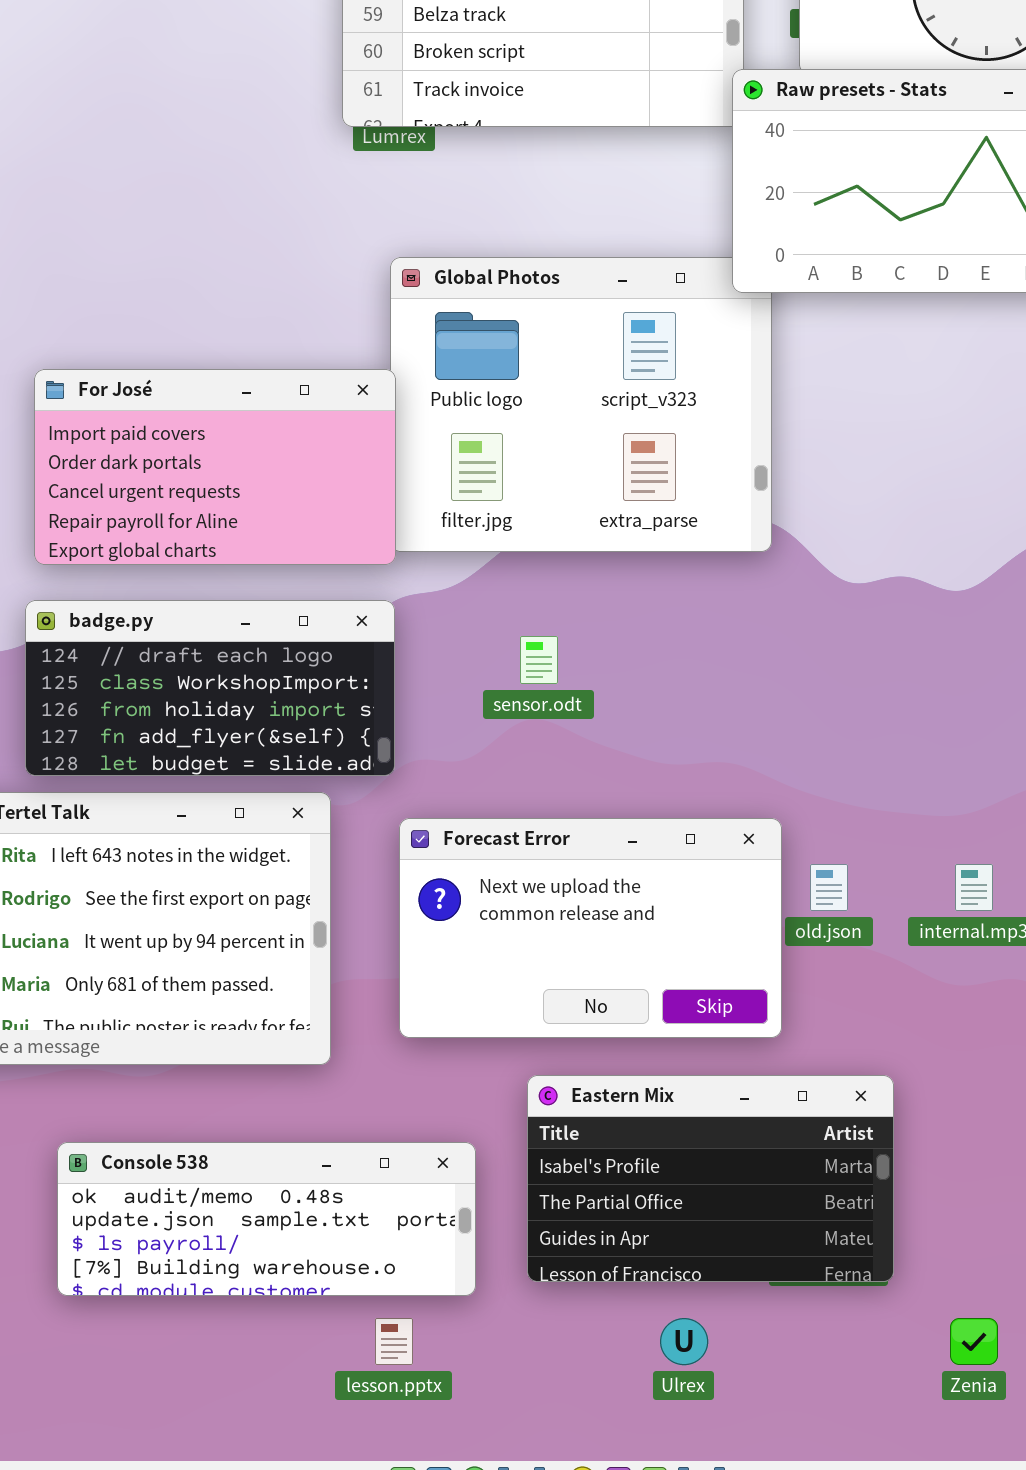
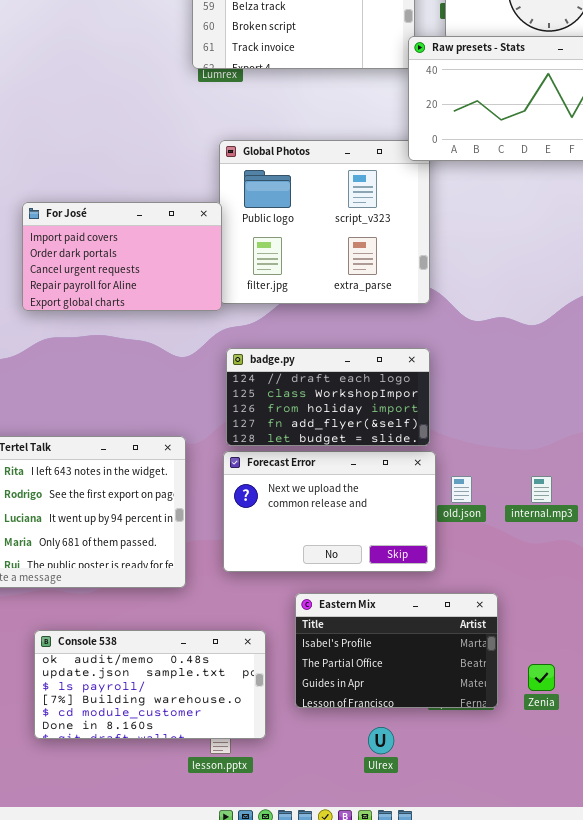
badge.py: [25,600,395,776] -> [226,348,430,446], moved
Console 538: [57,1142,476,1296] -> [34,630,266,739], resized
Zenia: [950,1318,998,1365] -> [528,664,555,691], moved

